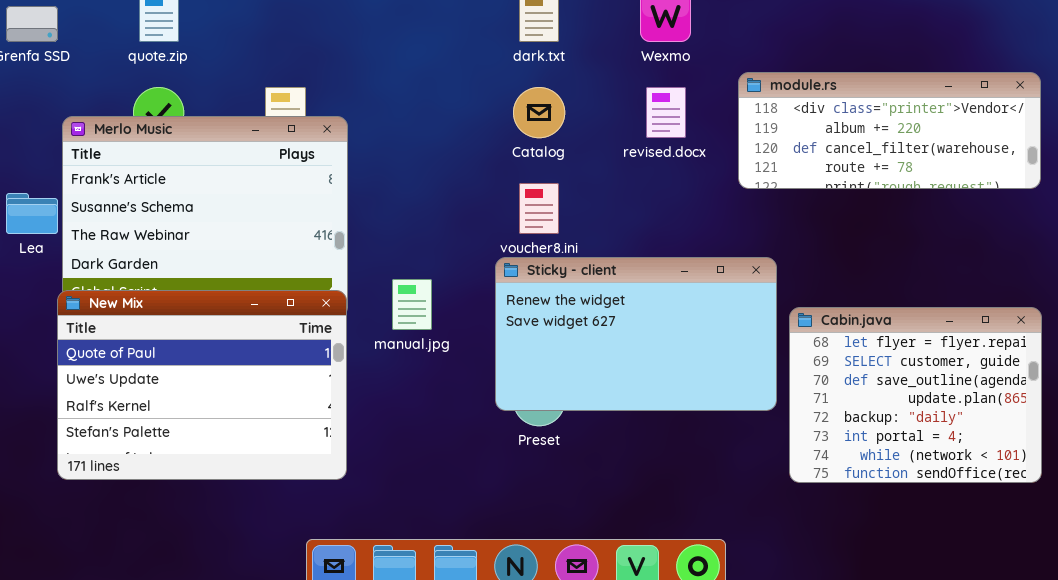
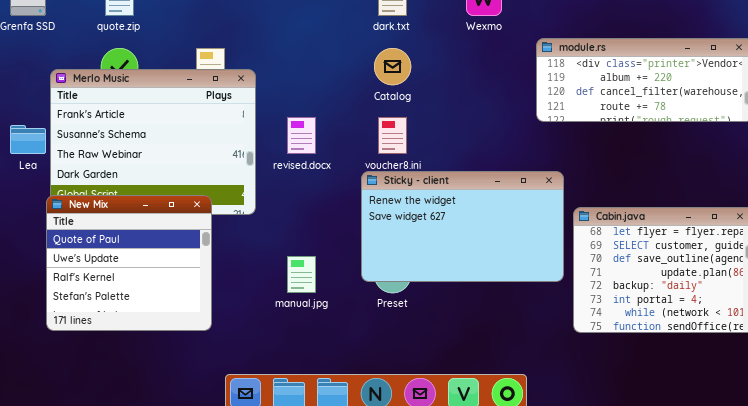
revised.docx: [646,87,686,138] -> [287,117,316,154], moved
manual.jpg: [392,279,432,330] -> [287,256,316,293], moved
New Mix: [57,290,347,480] -> [46,195,212,331], resized

